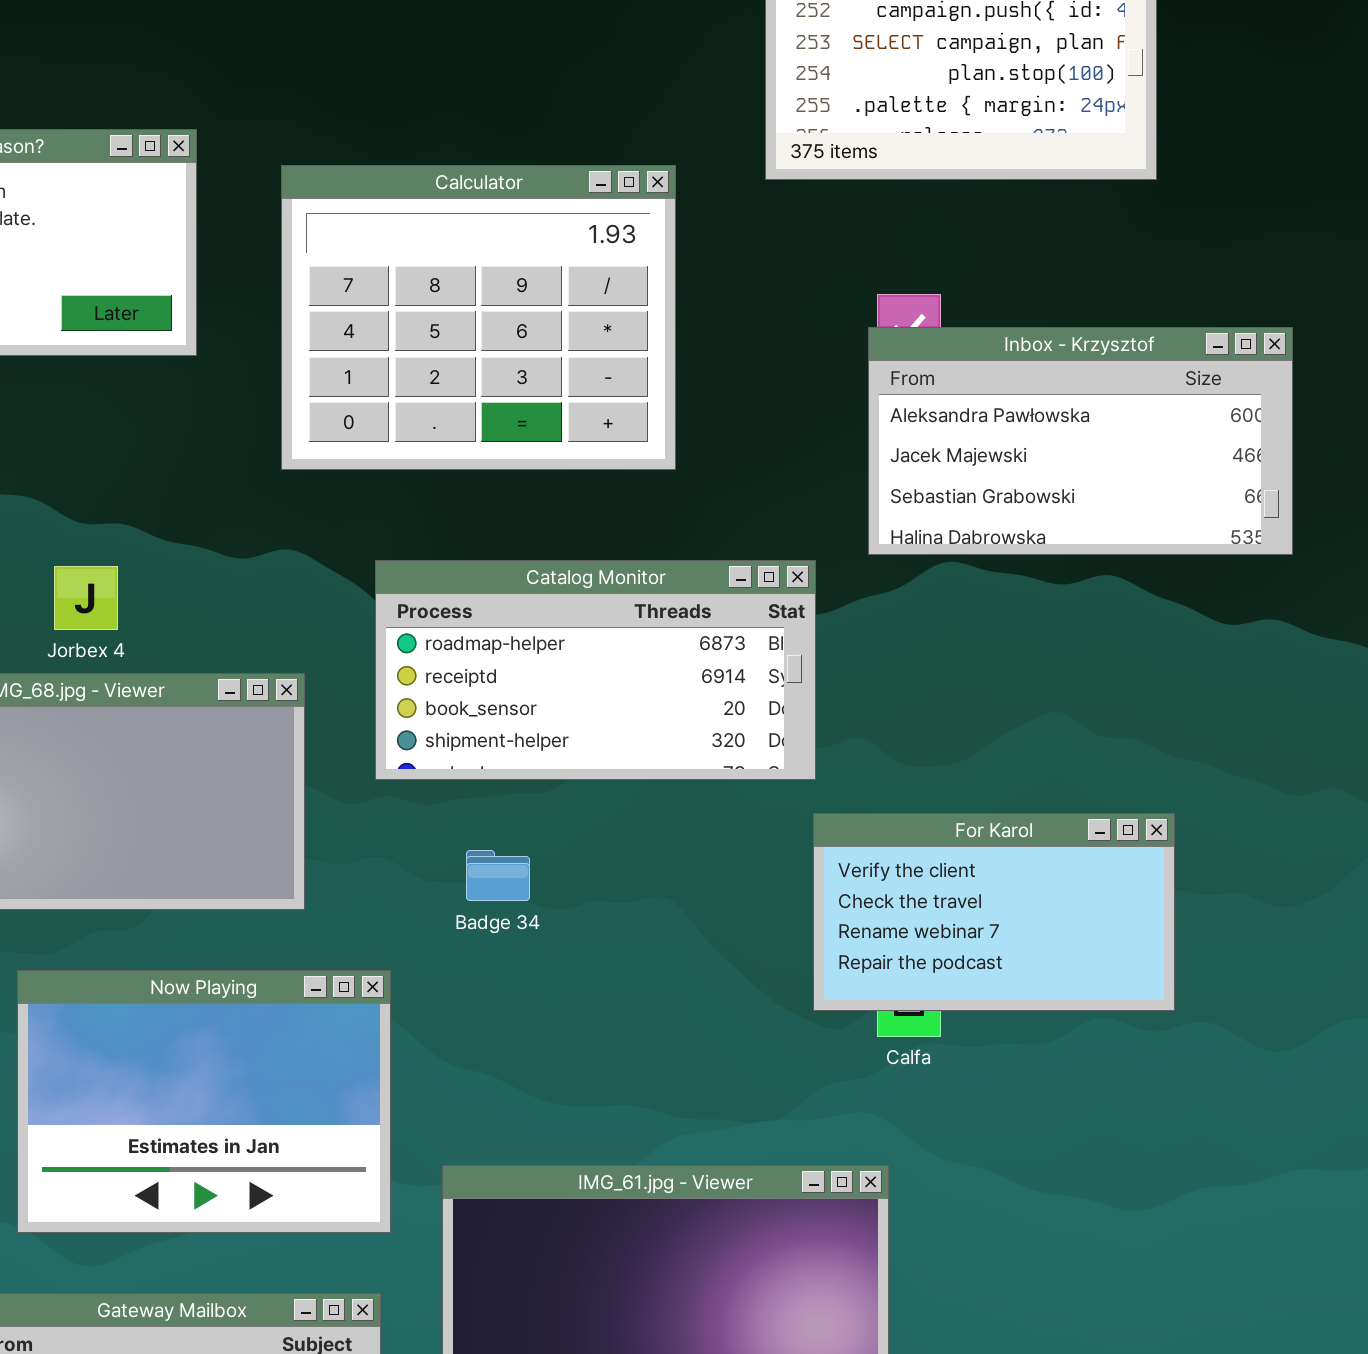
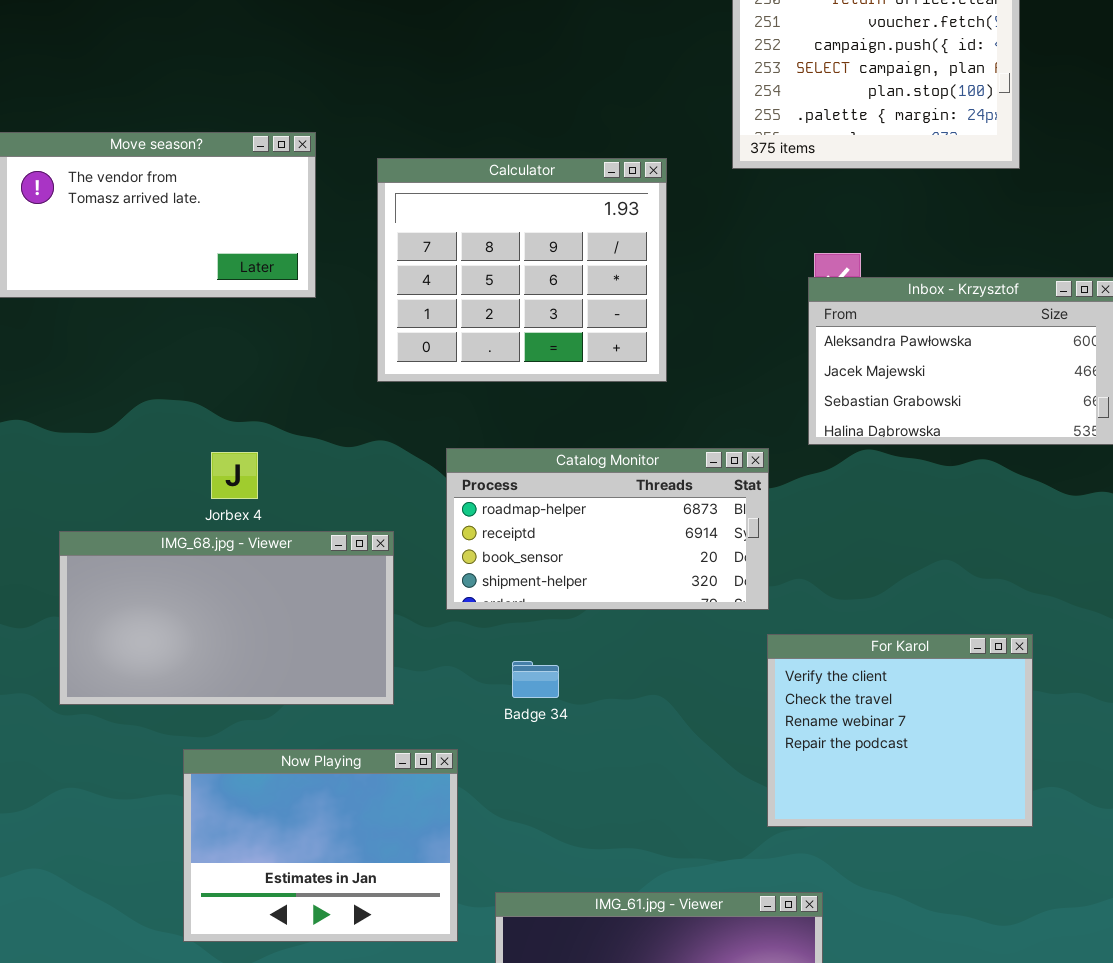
For Karol: [813,813,1175,1011] -> [767,634,1033,827], resized

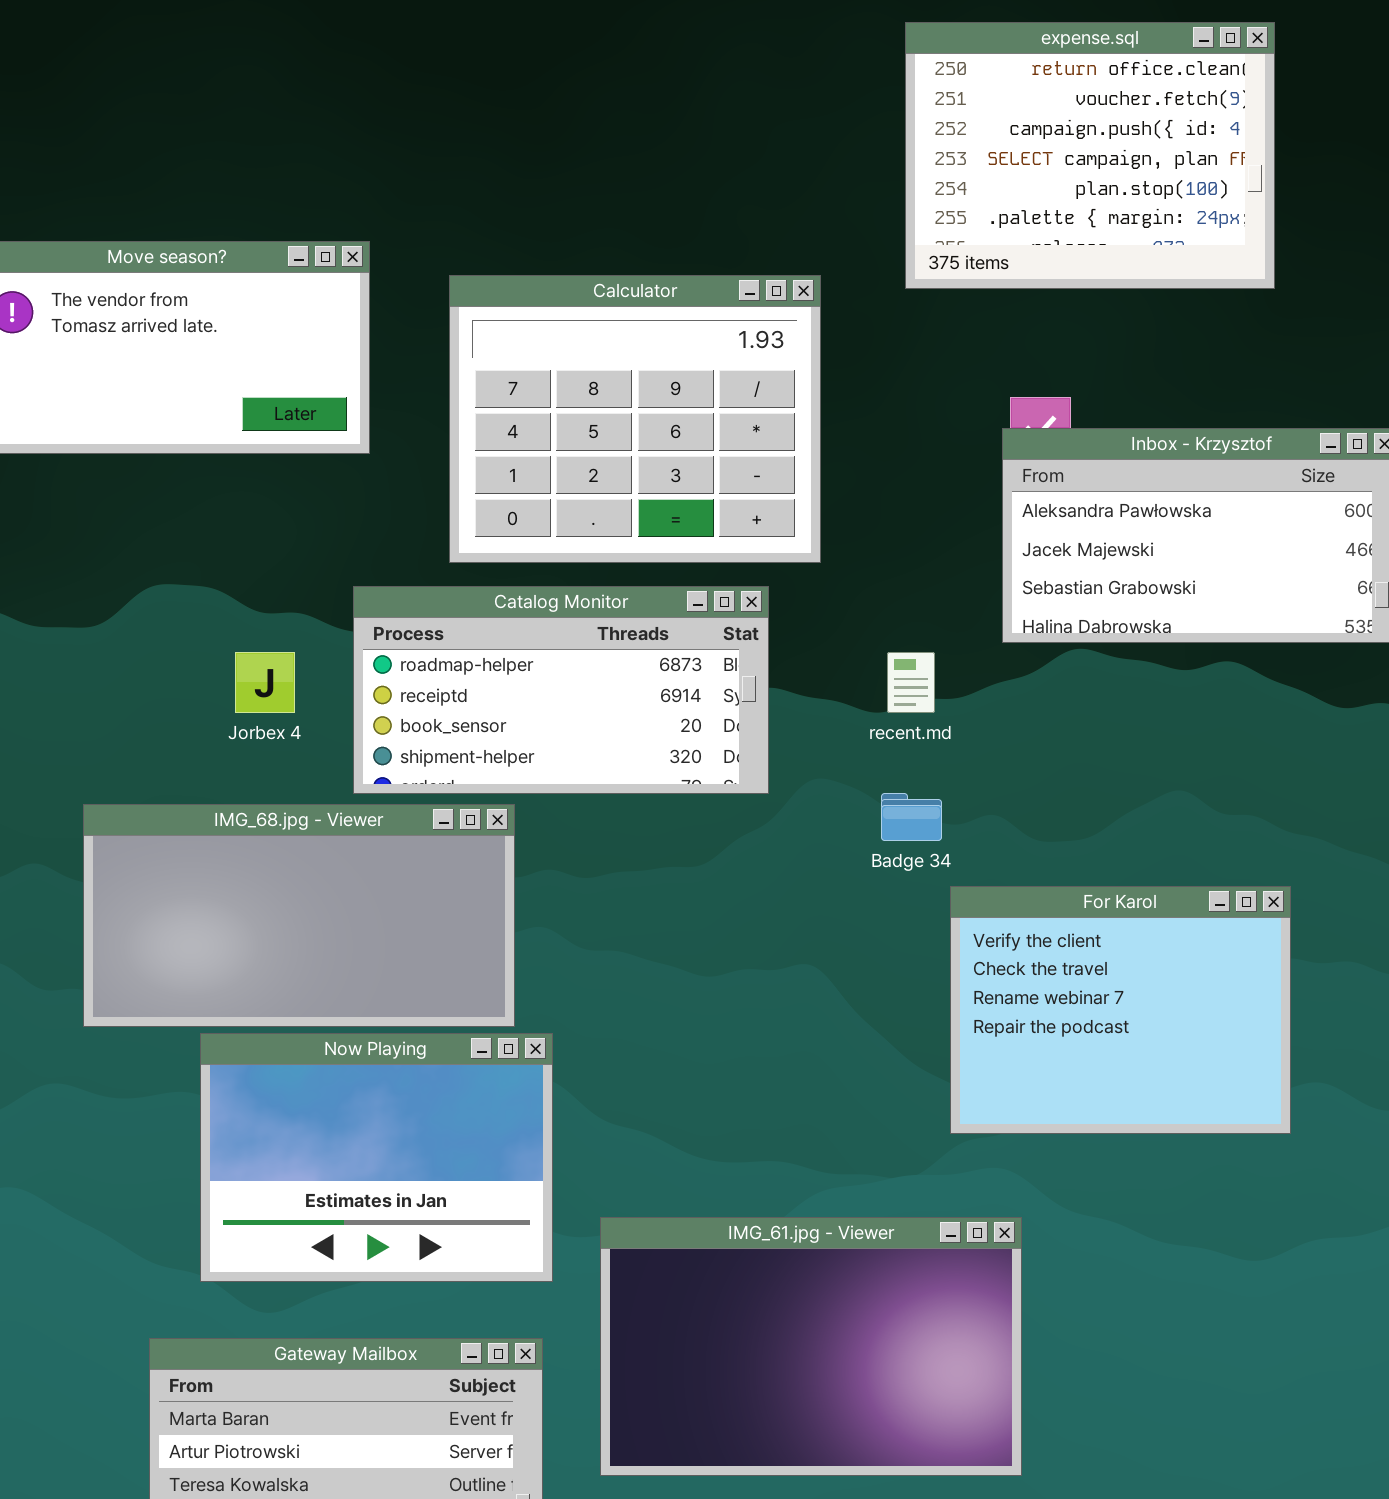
Catalog Monitor: [446,448,769,610] -> [353,586,769,794], moved
IMG_68.jpg - Viewer: [59,531,394,705] -> [83,804,515,1027], moved
Badge 34: [512,661,559,698] -> [881,793,942,841], moved

